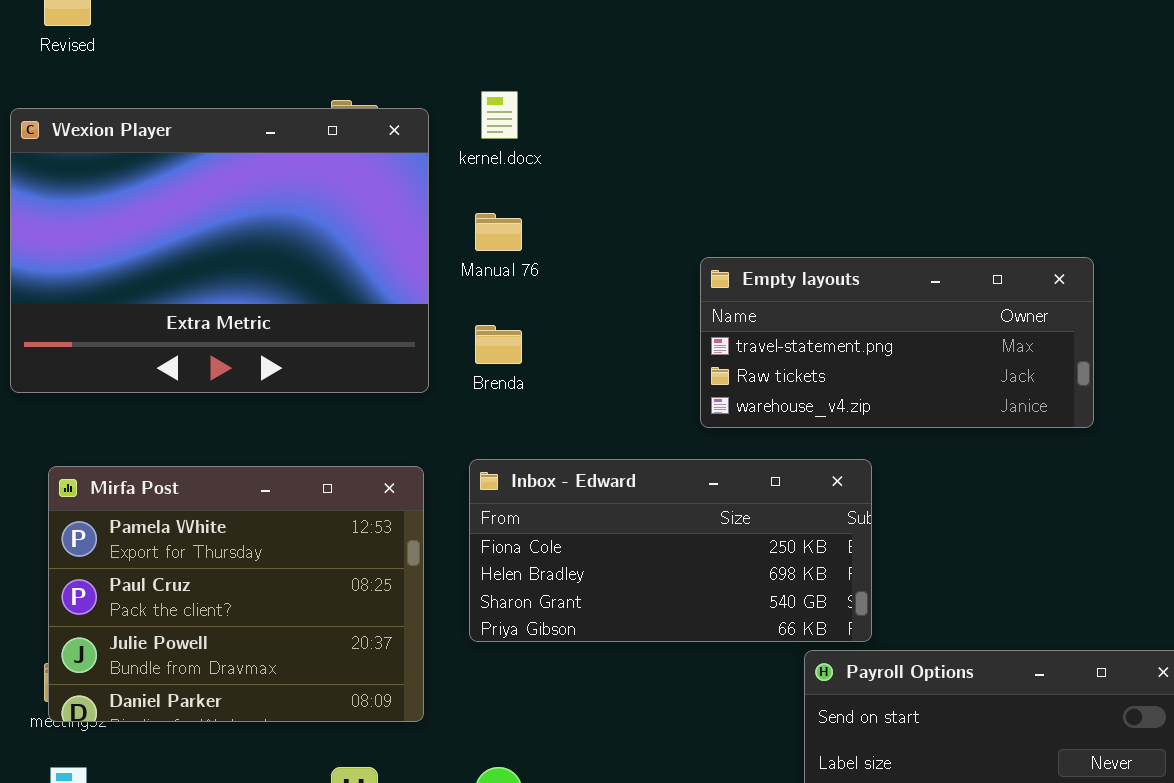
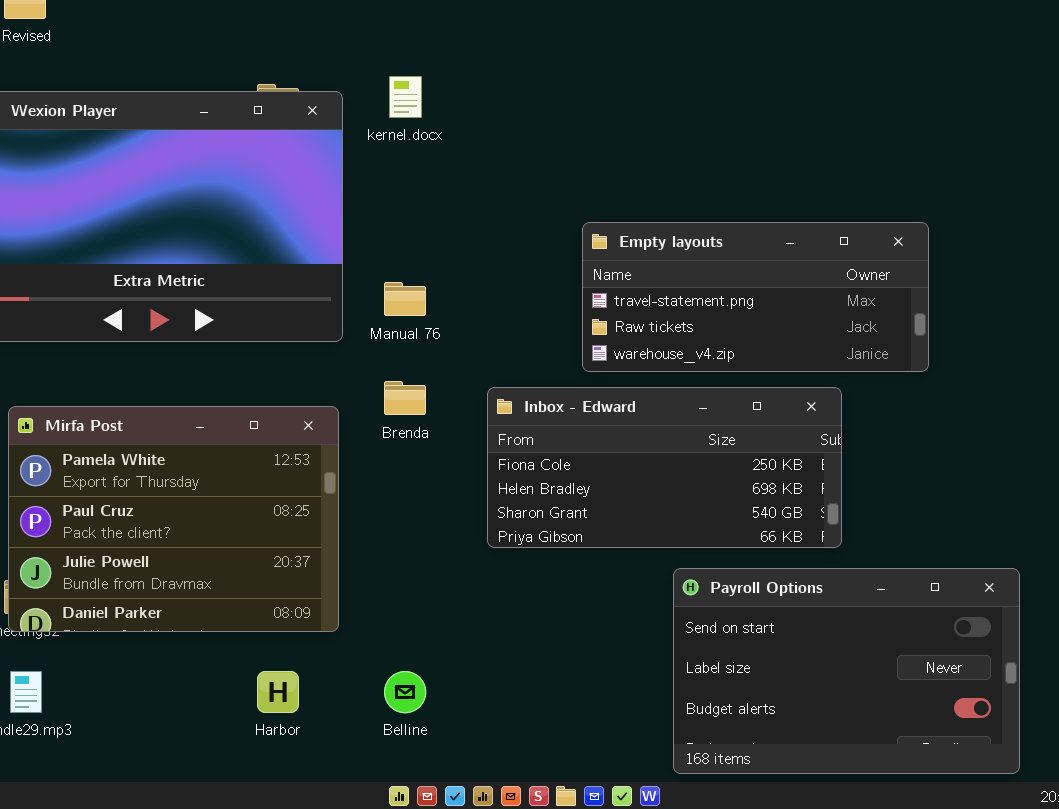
Manual 76: [475,213,522,251] -> [384,282,426,316], moved
Brenda: [475,325,522,364] -> [384,381,426,415], moved
Inbox - Edward: [469,459,872,642] -> [487,387,842,548], moved

